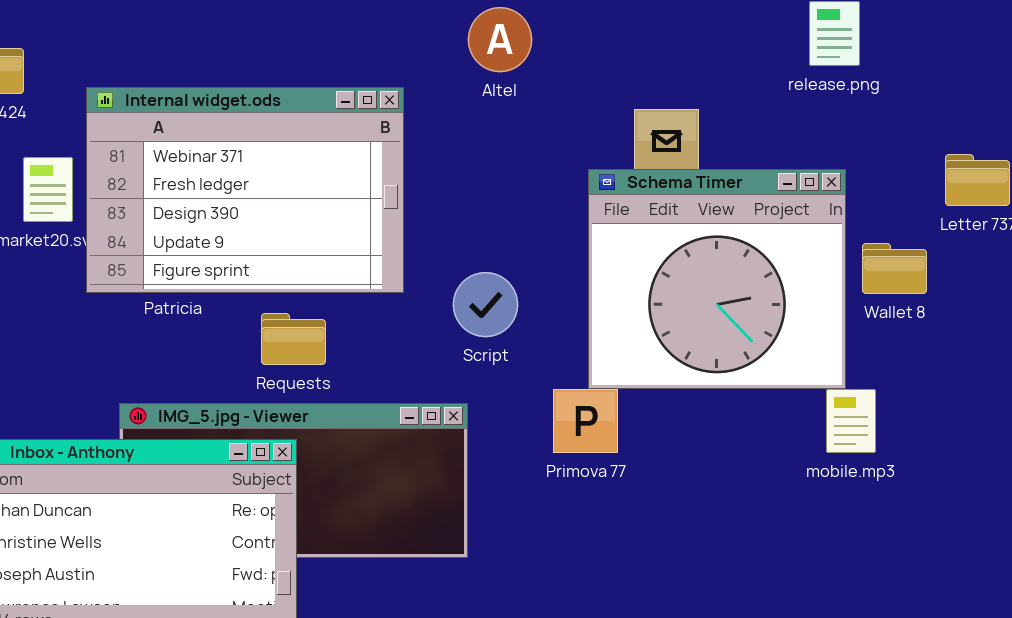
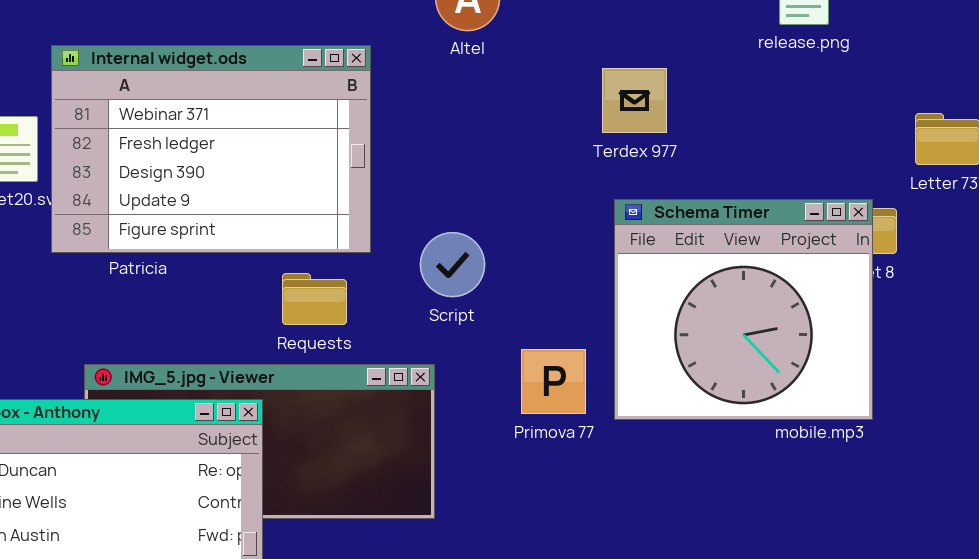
Schema Timer: [588,169,846,389] -> [614,199,873,420], moved
Requests: [261,313,326,365] -> [282,273,347,325], moved

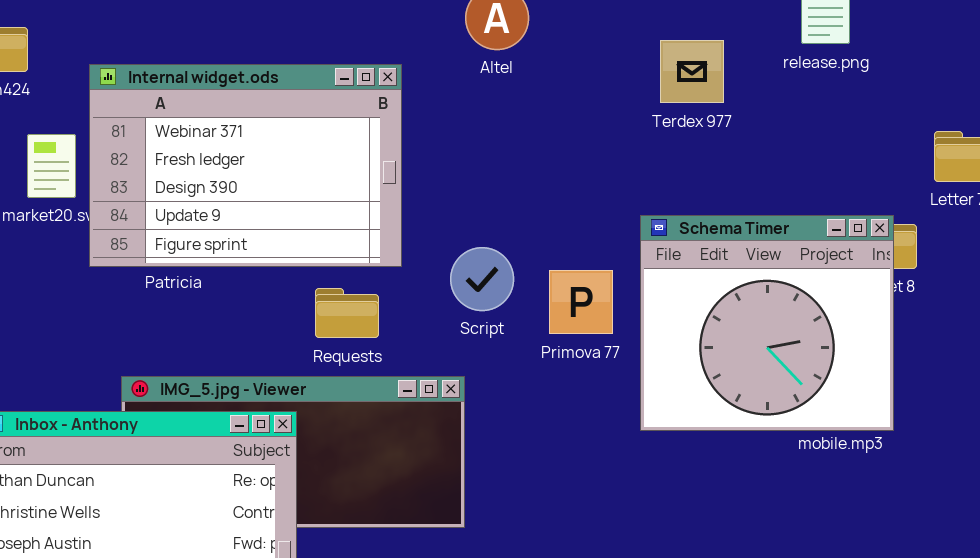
Terdex 977: [602,68,667,133] -> [660,40,724,103], moved
Primova 77: [521,349,586,414] -> [549,270,613,334], moved

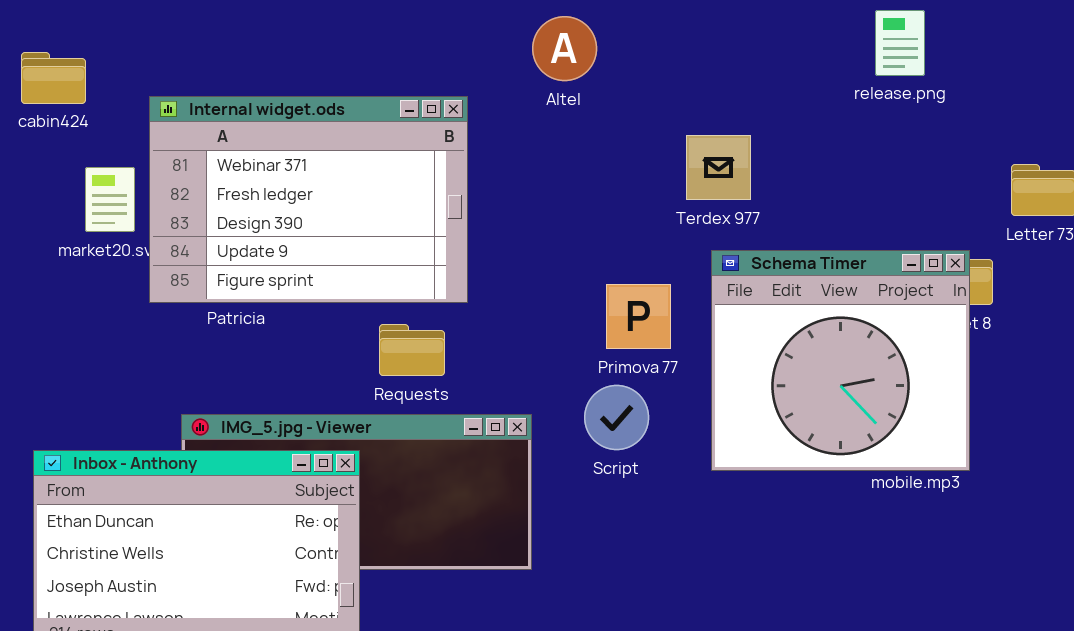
Terdex 977: [660,40,724,103] -> [686,135,751,200], moved
Script: [450,247,514,311] -> [584,385,649,450], moved
Primova 77: [549,270,613,334] -> [606,284,671,349], moved

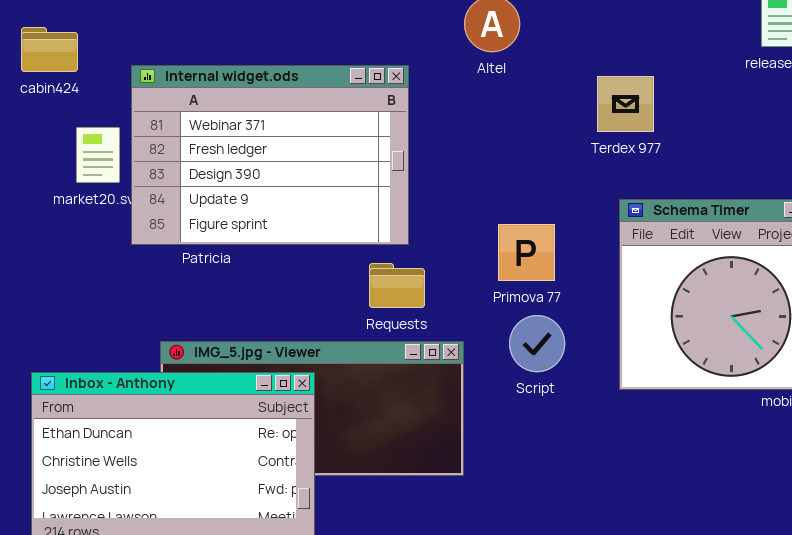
Terdex 977: [686,135,751,200] -> [597,76,654,132], moved
Primova 77: [606,284,671,349] -> [498,224,555,281], moved
Requests: [379,324,445,376] -> [369,263,425,308], moved

